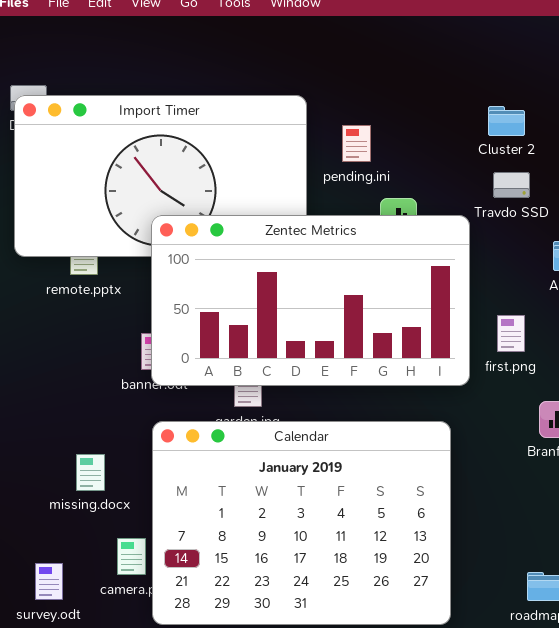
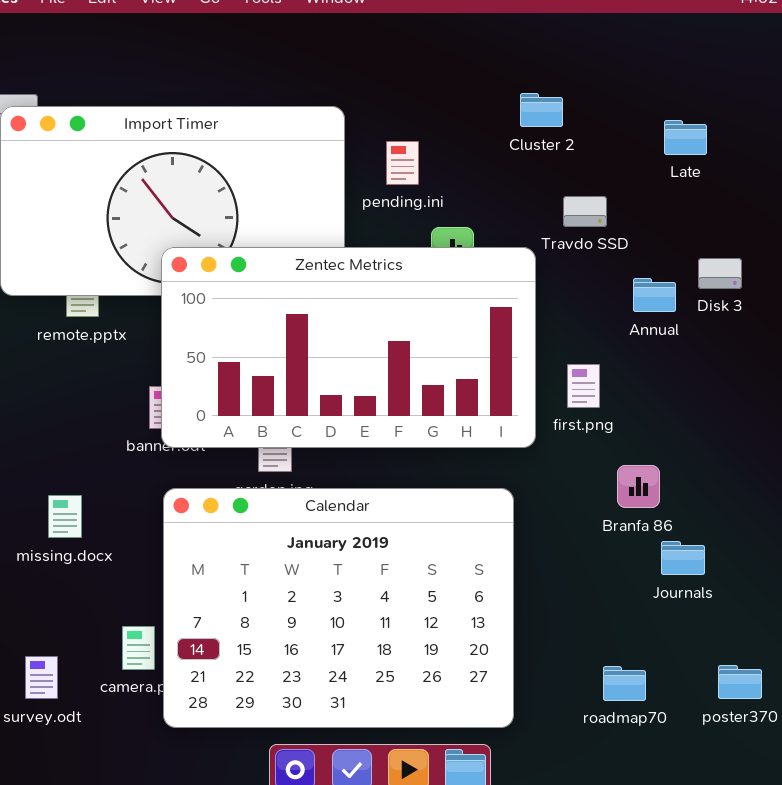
Cluster 2: [488,106,525,136] -> [520,93,563,127], moved
missing.docx: [76,454,105,491] -> [48,495,82,538], moved

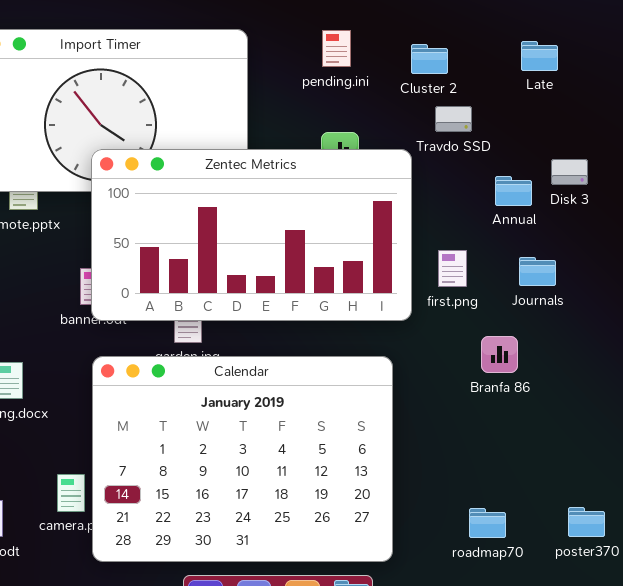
Cluster 2: [520,93,563,127] -> [411,44,448,74], moved
pending.ini: [386,141,419,185] -> [322,30,351,67], moved
Journals: [661,541,705,575] -> [519,257,556,286], moved

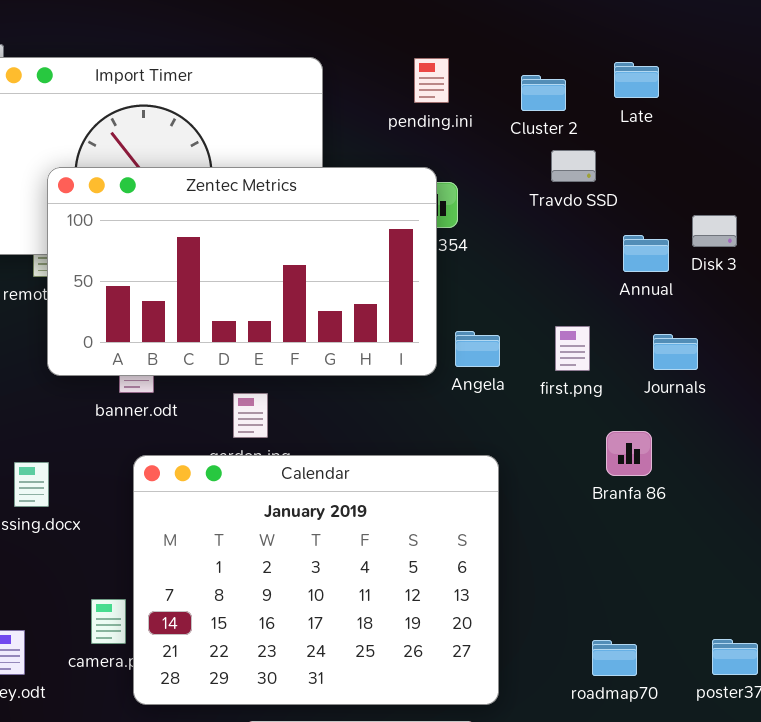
Late: [521,41,558,71] -> [614,62,659,98], moved
Zentec Metrics: [91,149,412,321] -> [47,167,437,376], moved

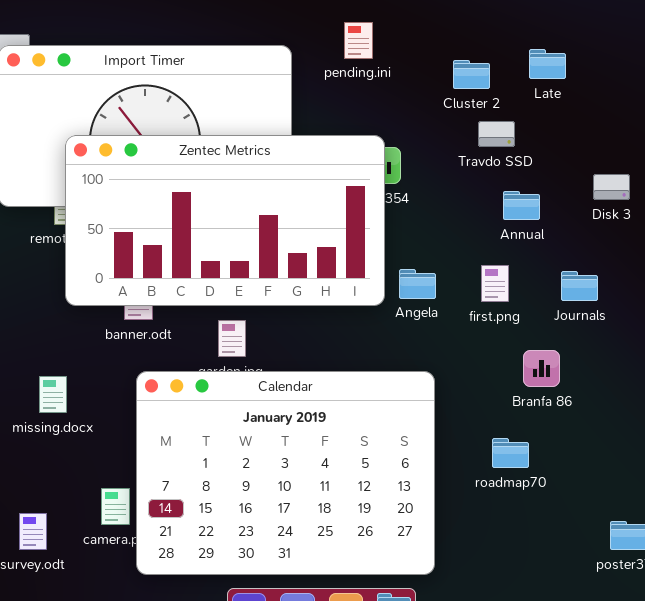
pending.ini: [414,58,449,103] -> [344,22,373,59], moved
Annual: [623,235,669,272] -> [503,191,540,220], moved
roadmap70: [592,640,637,676] -> [492,438,529,468], moved

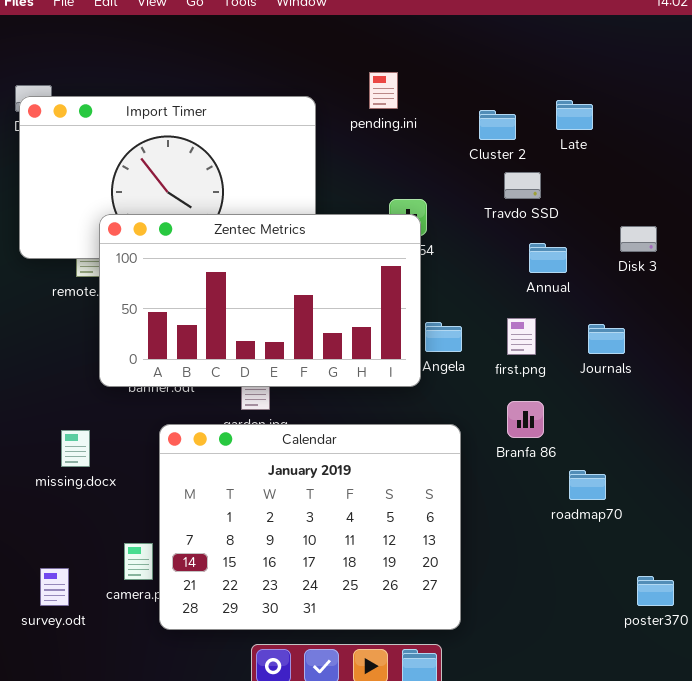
Zentec Metrics: [65,135,385,306] -> [99,214,421,387], moved
Branfa 86: [523,350,560,387] -> [507,401,544,438], moved
roadmap70: [492,438,529,468] -> [569,470,606,500], moved

